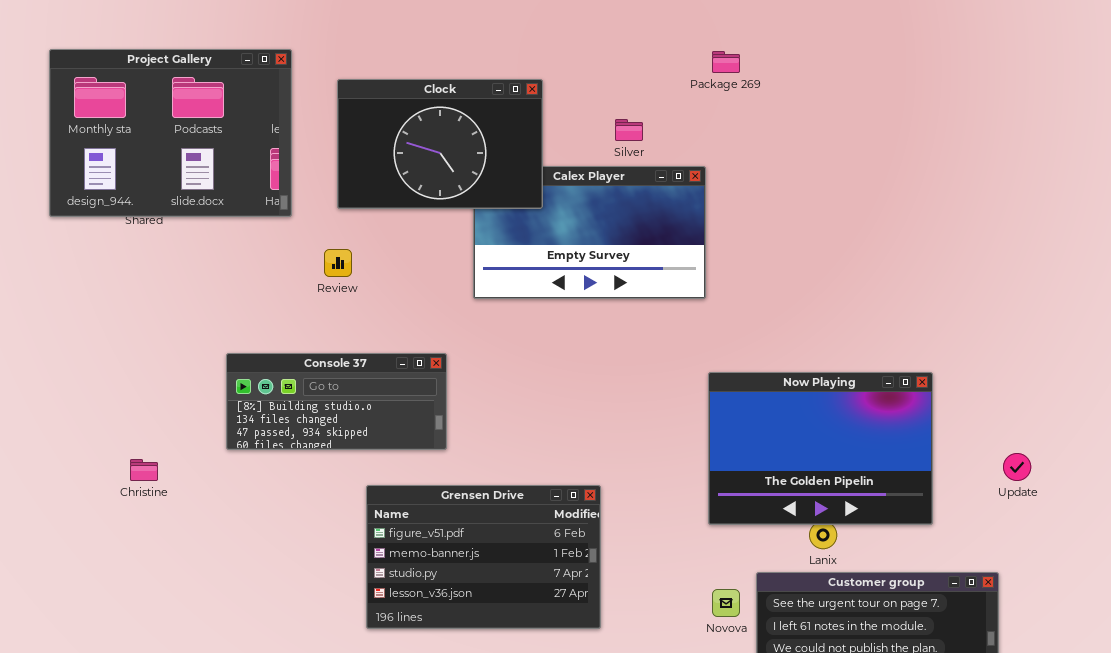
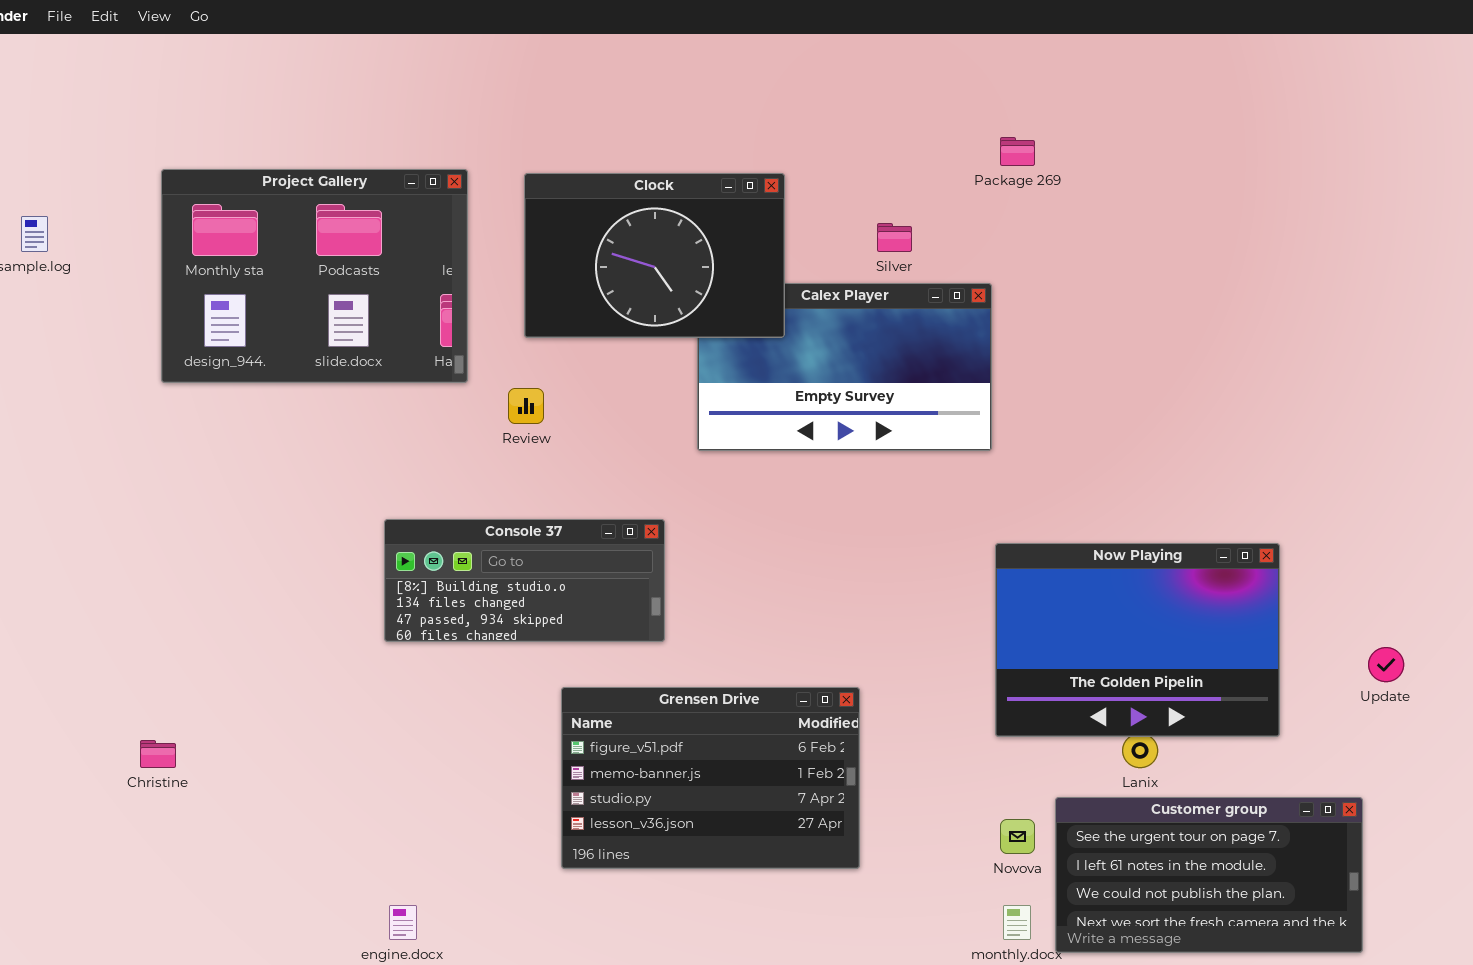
Project Gallery: [49,49,292,217] -> [161,169,468,383], moved
Christine: [130,459,158,481] -> [140,740,176,768], moved

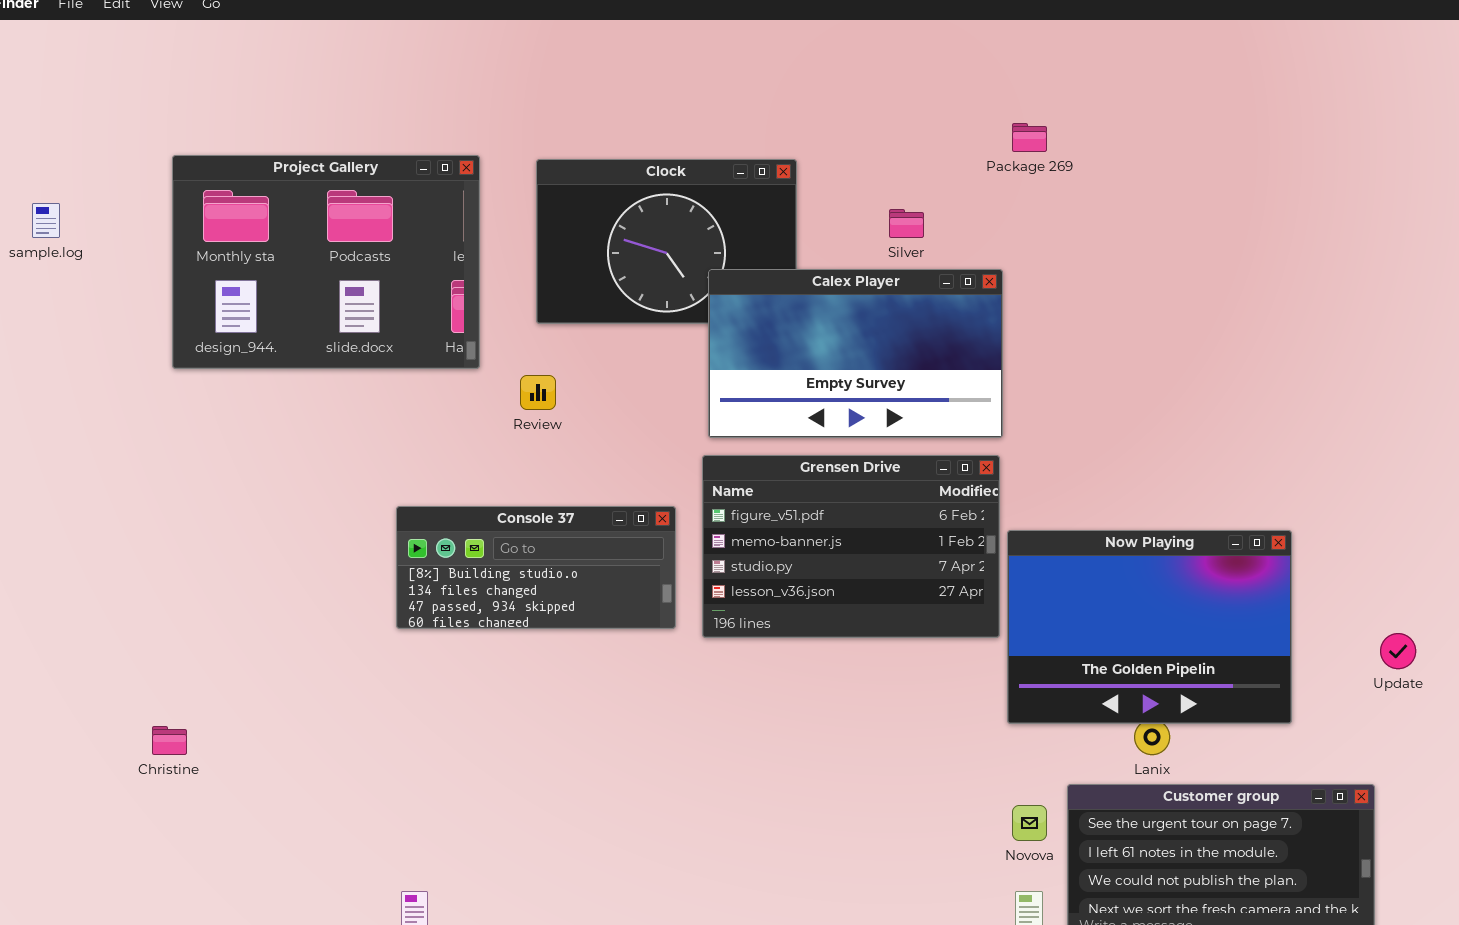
Calex Player: [697,283,992,451] -> [708,269,1003,438], raised
Grensen Drive: [561,687,860,869] -> [702,455,1000,638], moved

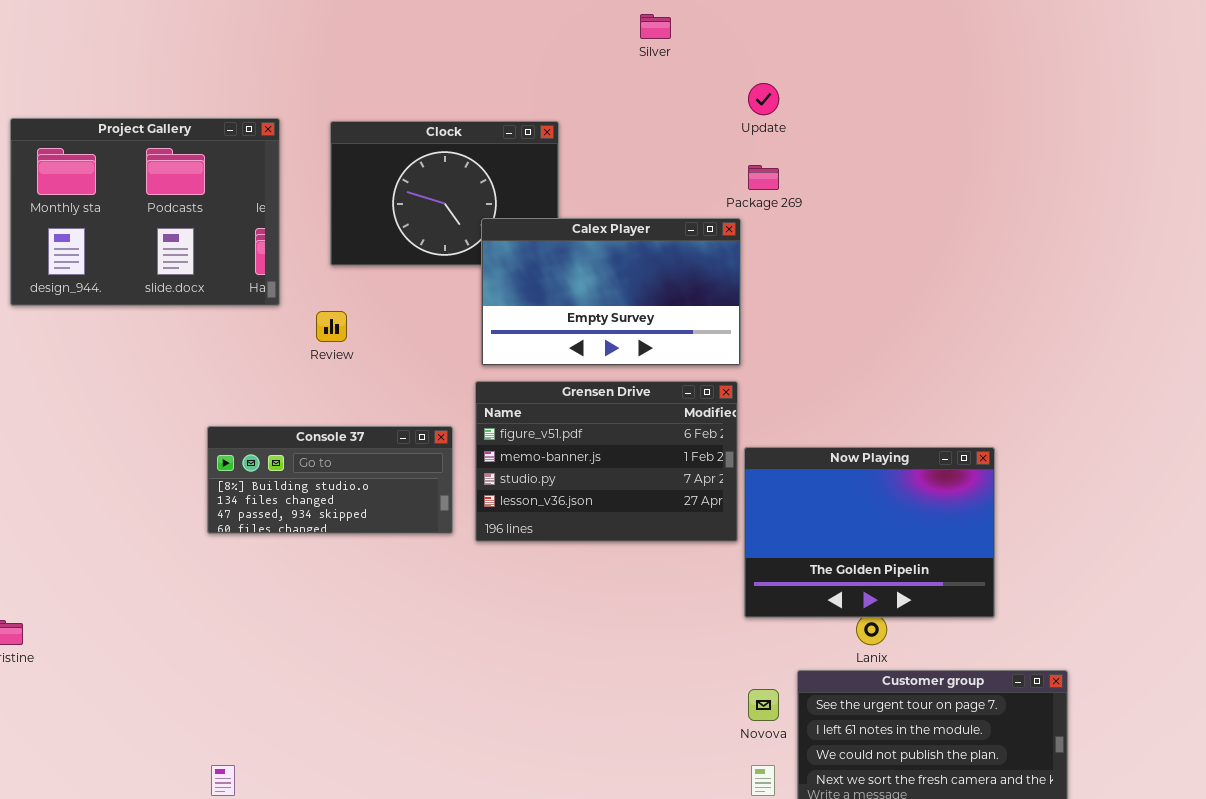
Package 269: [1012,123,1047,152] -> [748,165,779,190], moved
Silver: [889,209,924,238] -> [640,14,671,39], moved
Update: [1380,633,1416,669] -> [748,83,779,115], moved

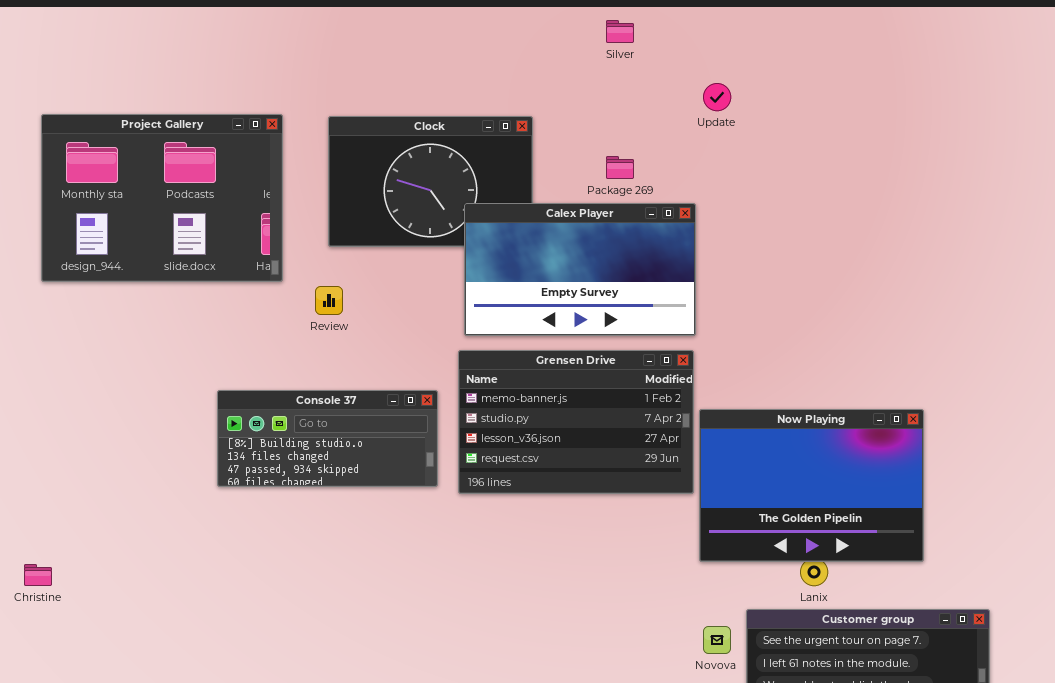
Package 269: [748,165,779,190] -> [606,156,634,179], moved
Grensen Drive: [475,381,738,542] -> [458,350,694,494], scrolled down 1 row

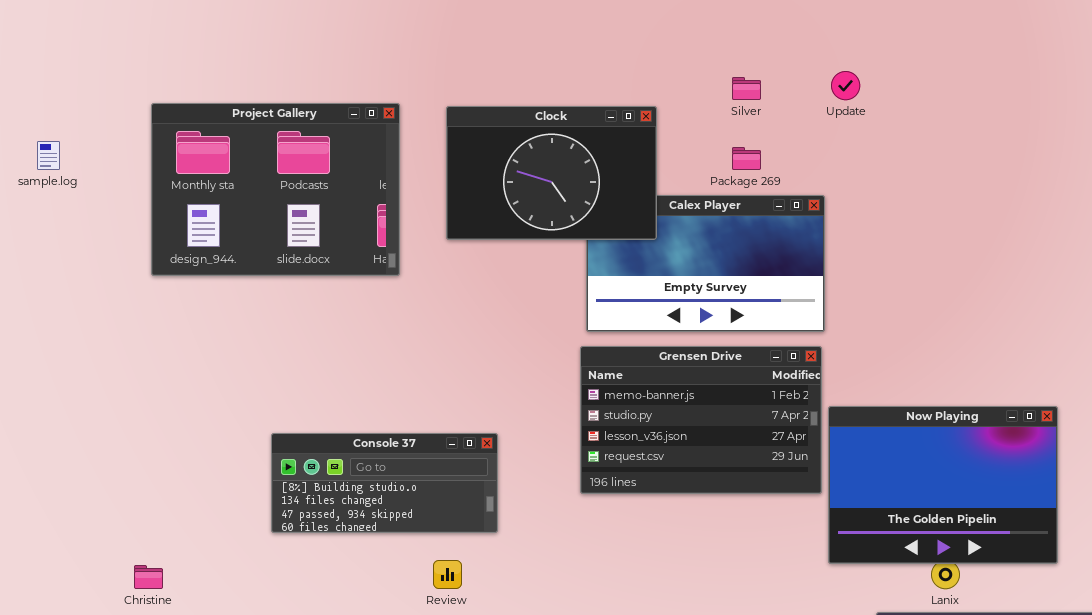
Silver: [606,20,634,43] -> [732,77,761,100], moved
Clock: [328,116,533,247] -> [446,106,657,240], raised
Review: [315,286,343,315] -> [433,560,462,589], moved
Console 37: [217,390,438,487] -> [271,433,498,533], moved

